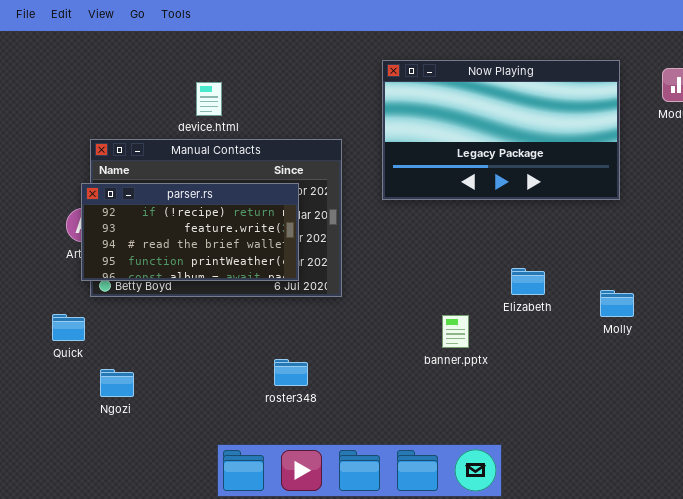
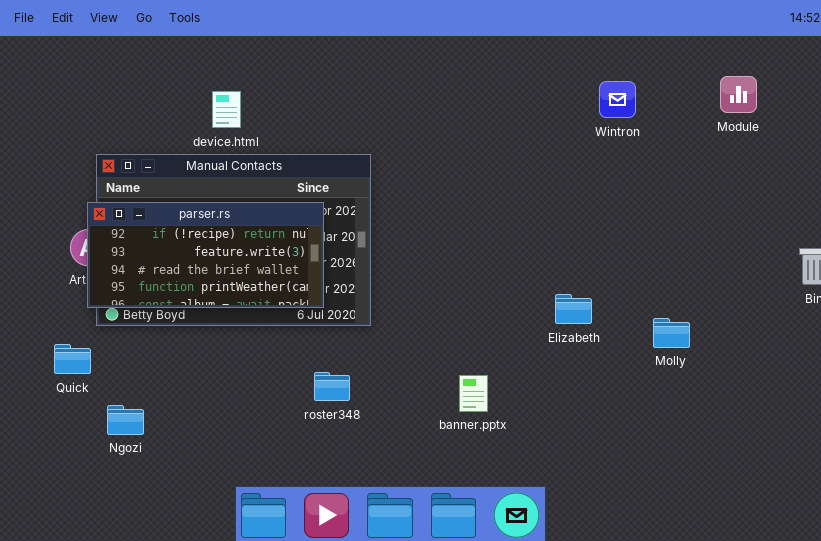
Now Playing: [382,60,620,200] -> none, closed
banner.pptx: [442,315,469,348] -> [459,375,488,412], moved
roster348: [274,359,308,386] -> [314,372,350,401], moved

